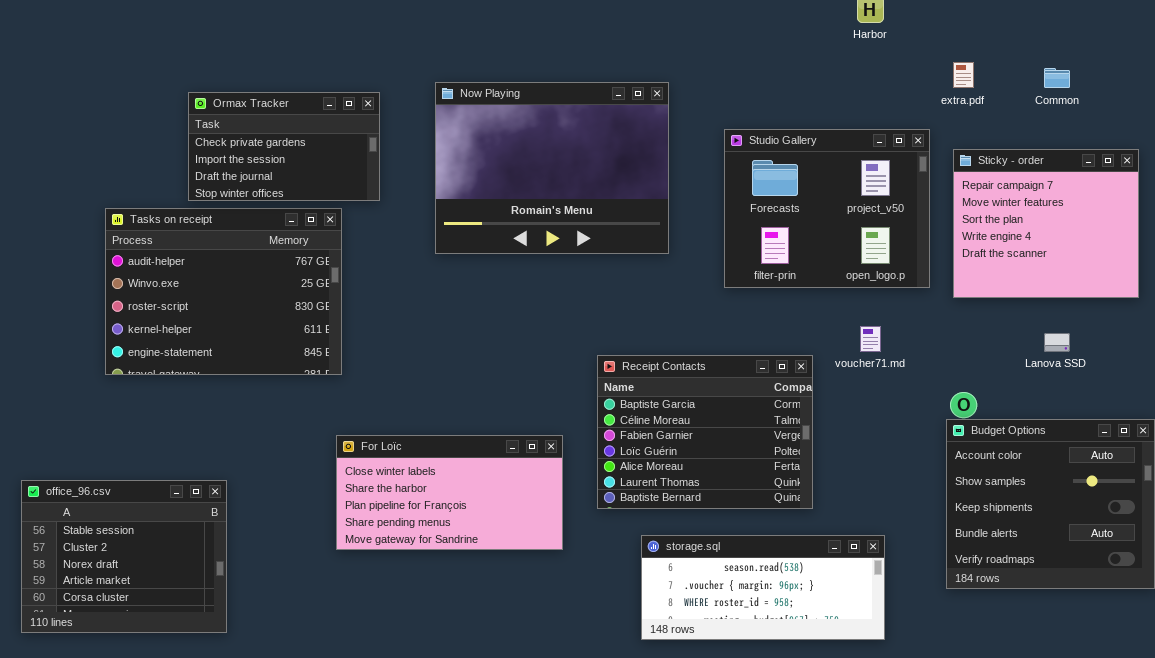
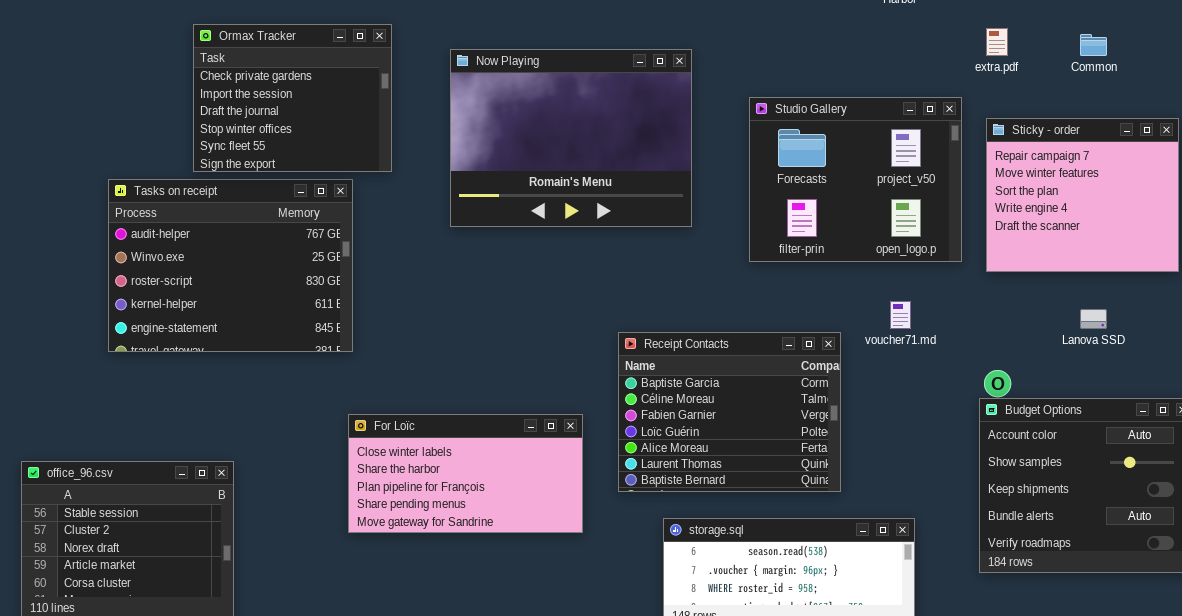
Ormax Tracker: [188,92,380,201] -> [193,24,392,172], resized

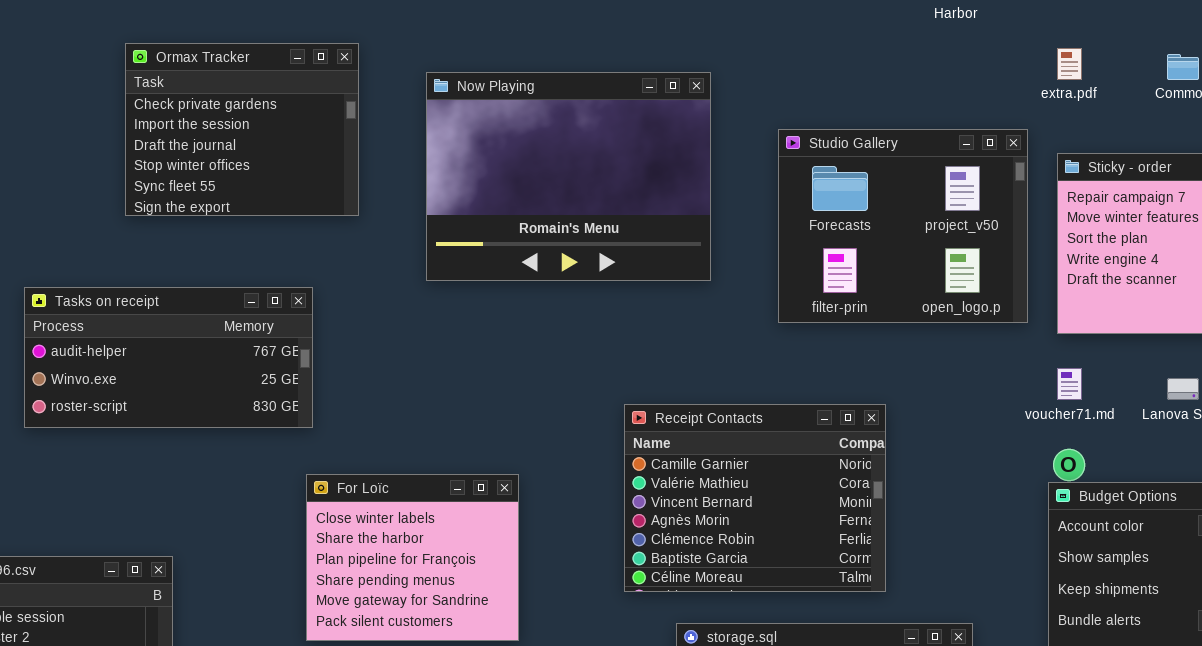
Tasks on receipt: [108,179,353,352] -> [24,287,313,428], resized
voucher71.md: [890,301,911,329] -> [1057,368,1082,400], moved
Receipt Contacts: [618,332,841,492] -> [624,404,886,592], scrolled up 5 rows
For Loïc: [348,414,583,533] -> [306,474,519,641], resized

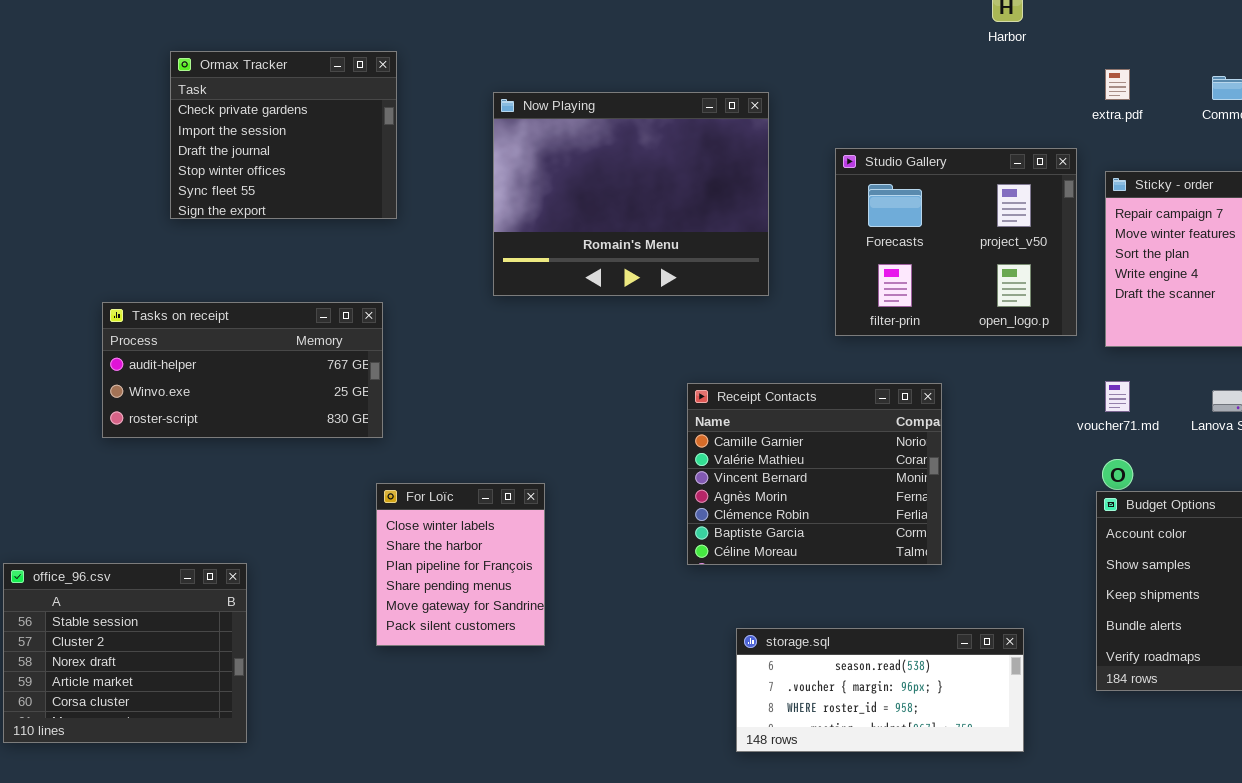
Ormax Tracker: [125,43,359,216] -> [170,51,397,219], moved
Receipt Contacts: [624,404,886,592] -> [687,383,942,565], moved
For Loïc: [306,474,519,641] -> [376,483,545,646], resized

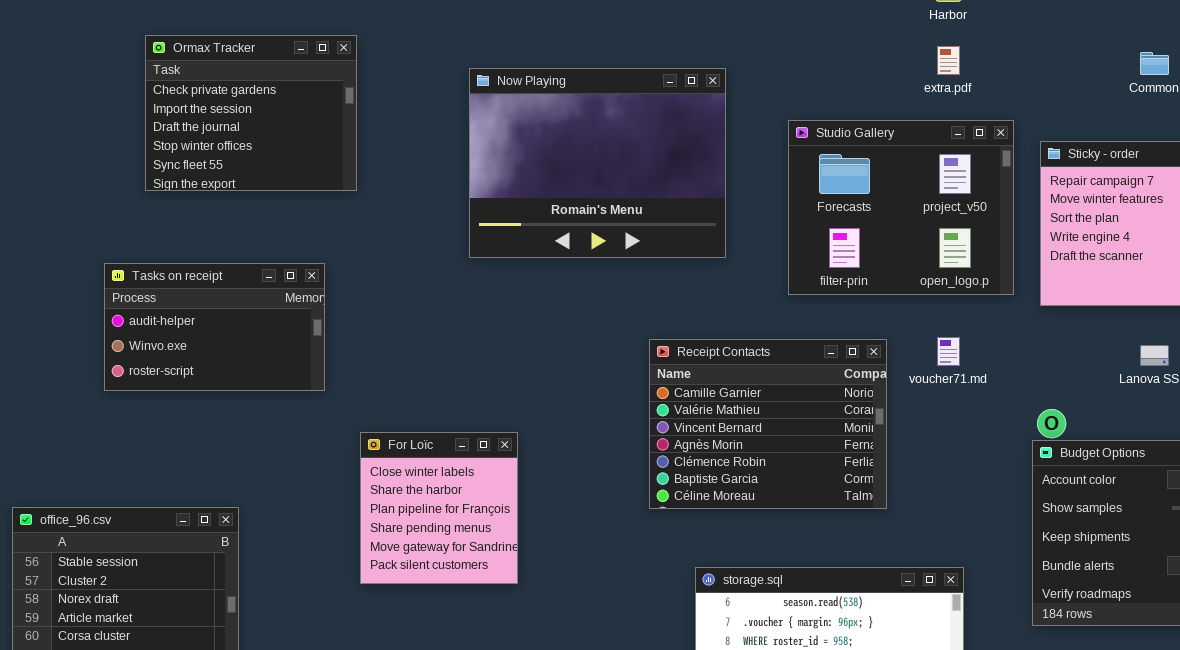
Ormax Tracker: [170,51,397,219] -> [145,35,357,191], moved
extra.pdf: [1105,69,1130,100] -> [937,46,960,75], moved
Tasks on receipt: [102,302,383,438] -> [104,263,325,391], resized
voucher71.md: [1105,381,1130,412] -> [937,337,960,366], moved

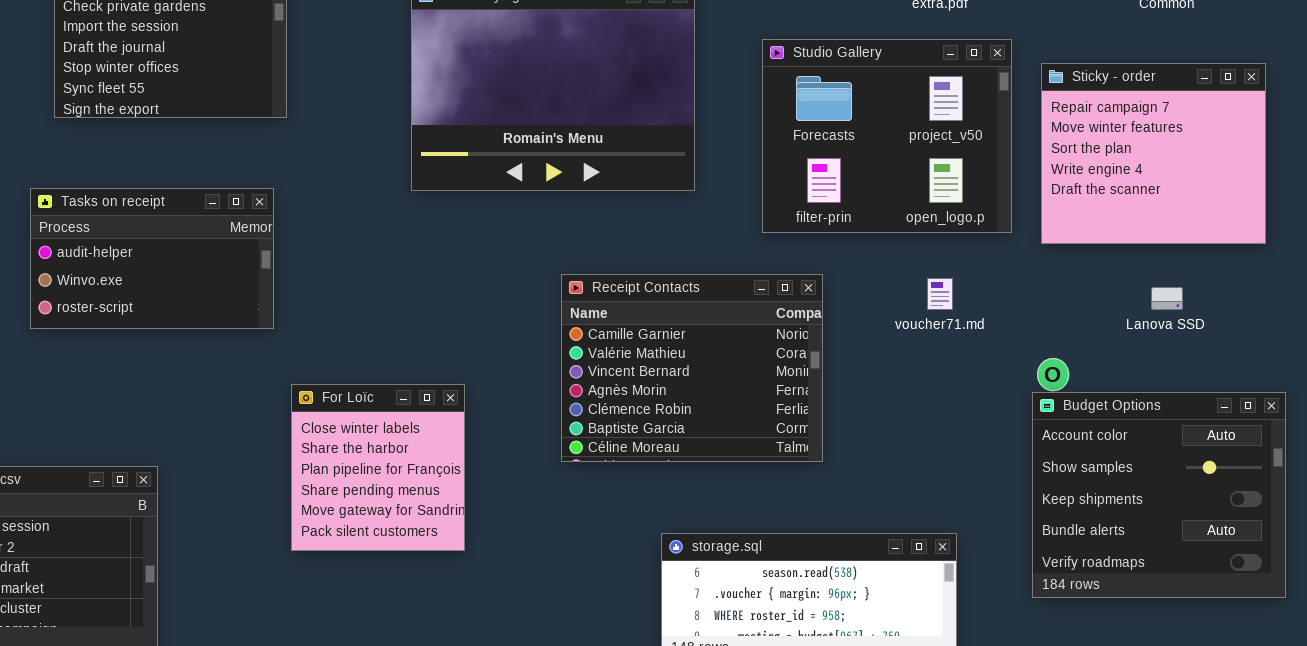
Tasks on receipt: [104,263,325,391] -> [30,188,274,329], moved
Receipt Contacts: [649,339,887,509] -> [561,274,823,462], moved

